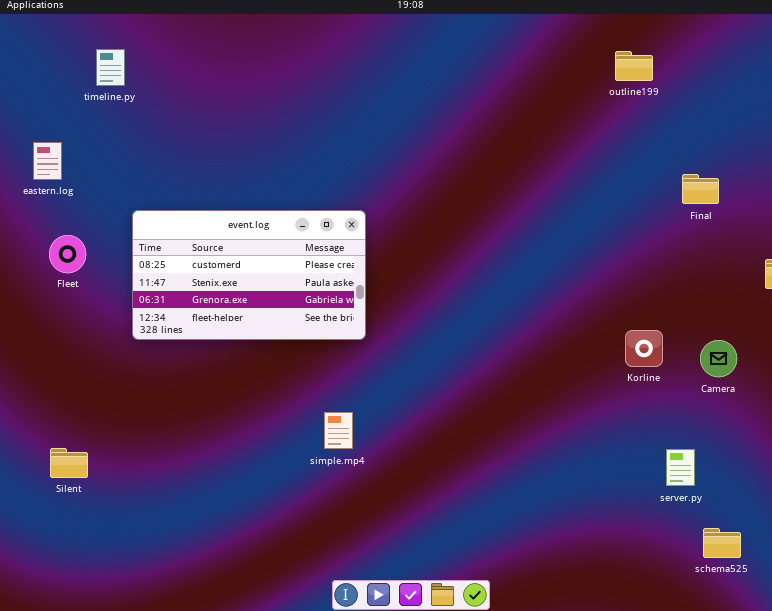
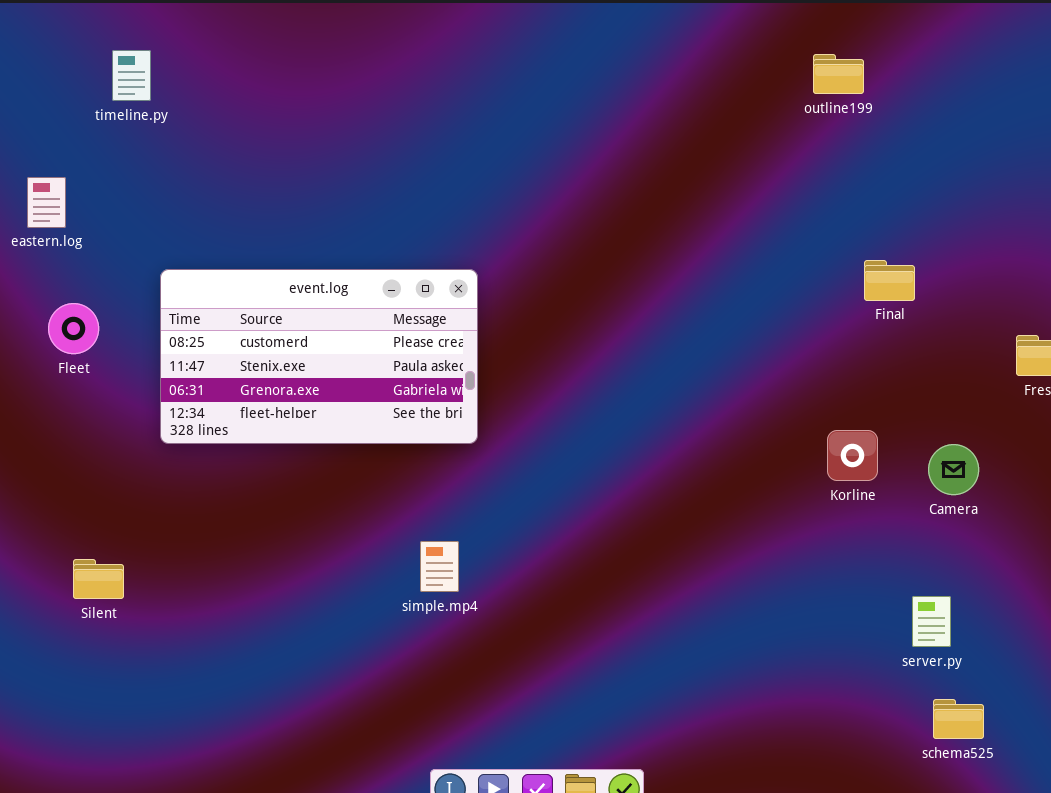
Final: [682,174,719,204] -> [864,260,915,301], moved
Silent: [50,448,88,478] -> [73,559,124,599], moved
server.py: [666,449,695,486] -> [912,596,951,647], moved

